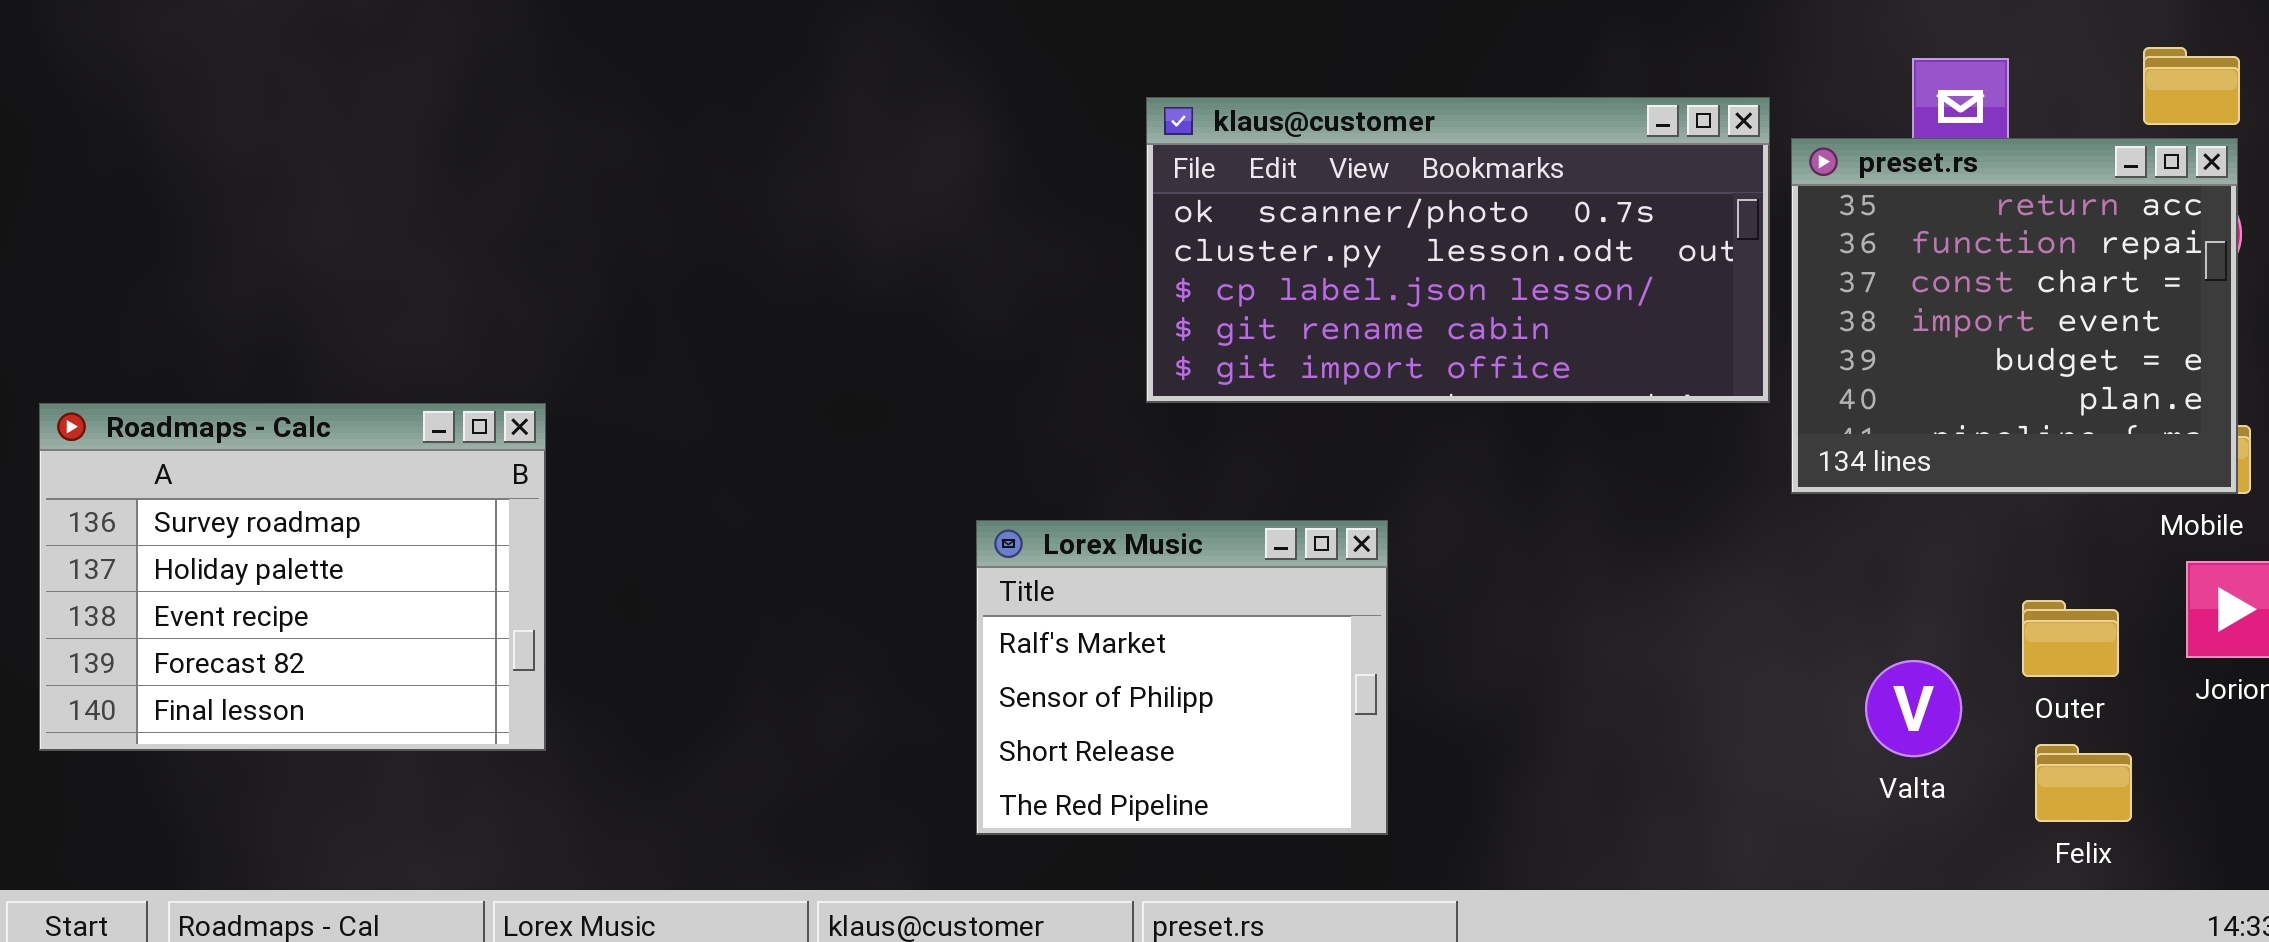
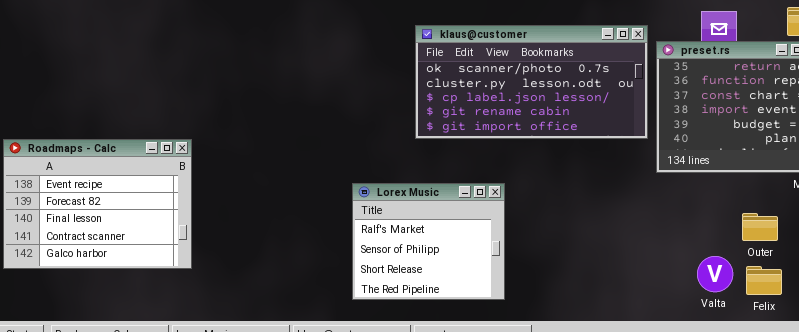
Roadmaps - Calc: [39,403,546,751] -> [3,139,192,269], scrolled down 2 rows
Valta: [1865,660,1962,757] -> [697,256,733,292], moved

